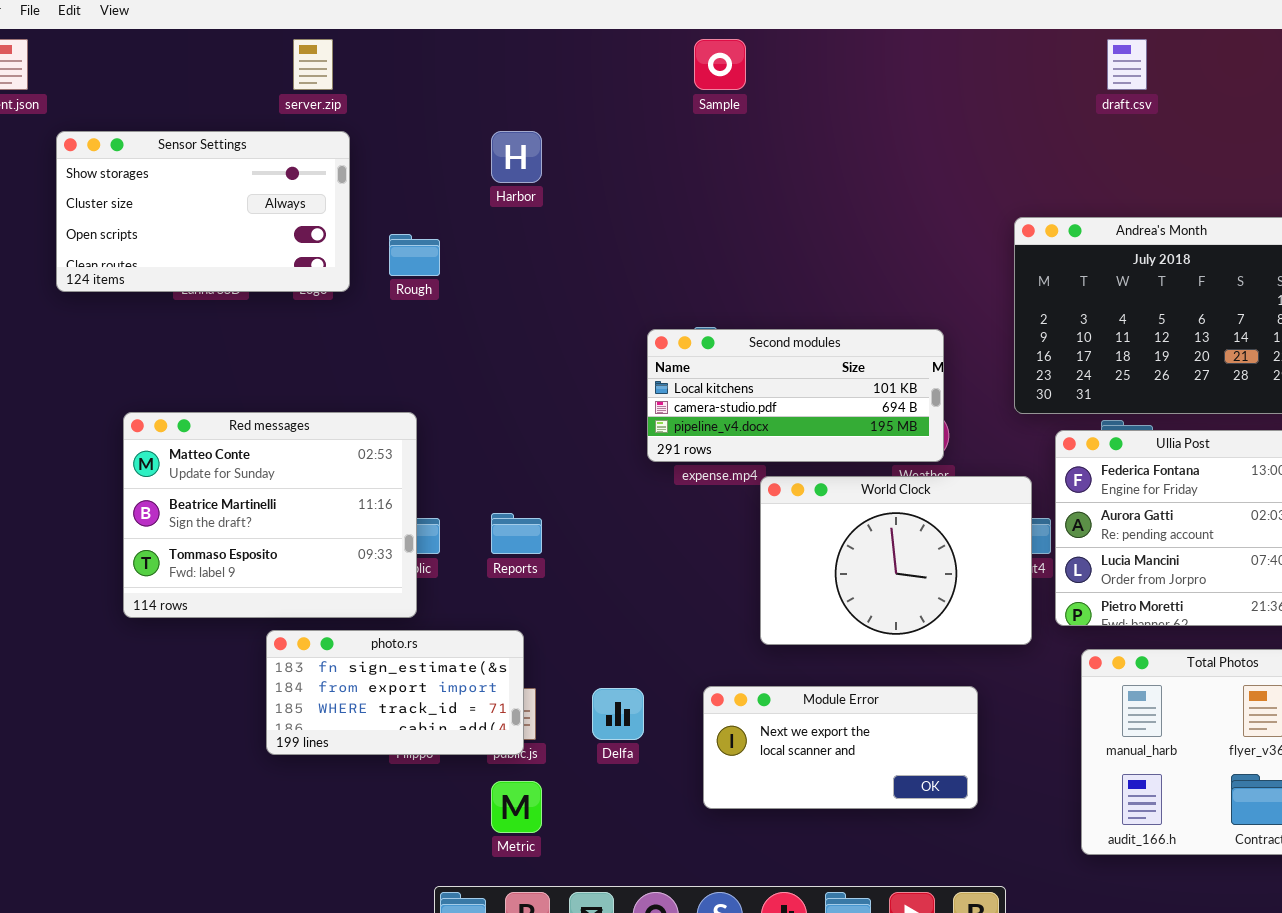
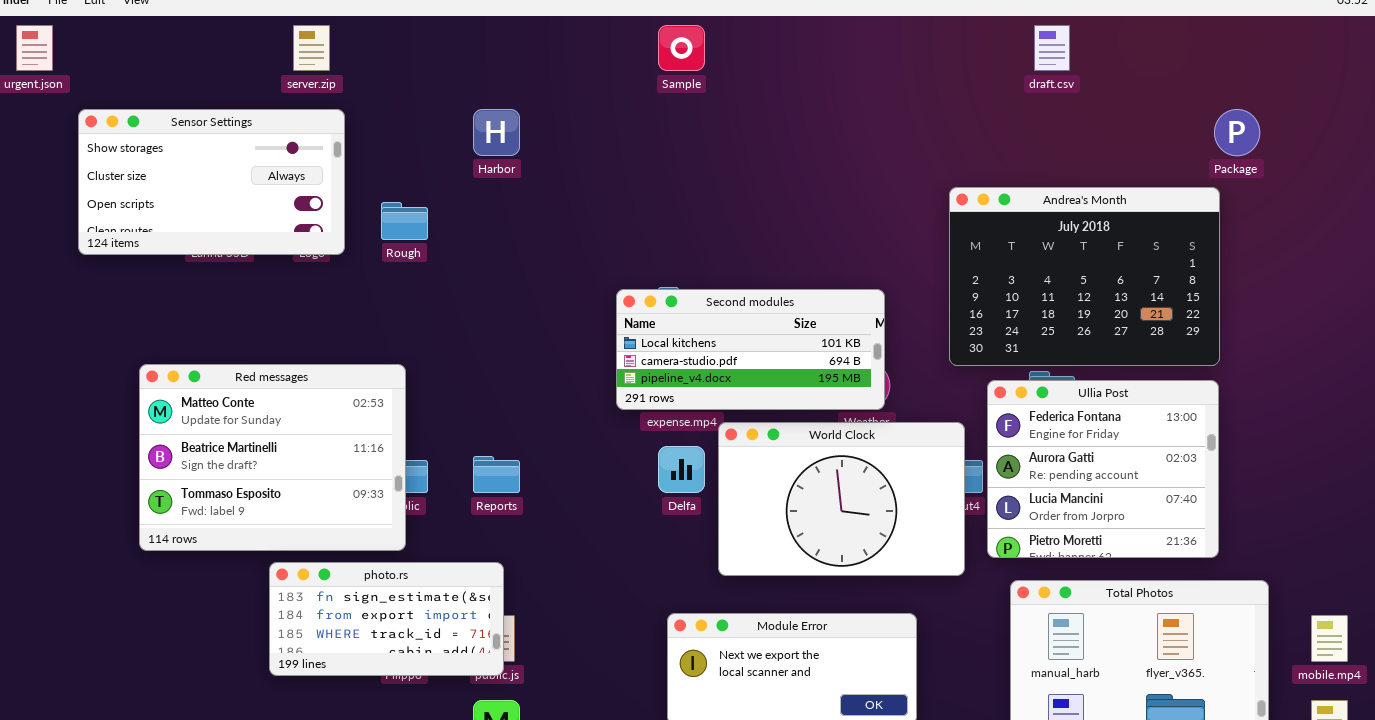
Delfa: [592,688,644,740] -> [658,446,705,493], moved

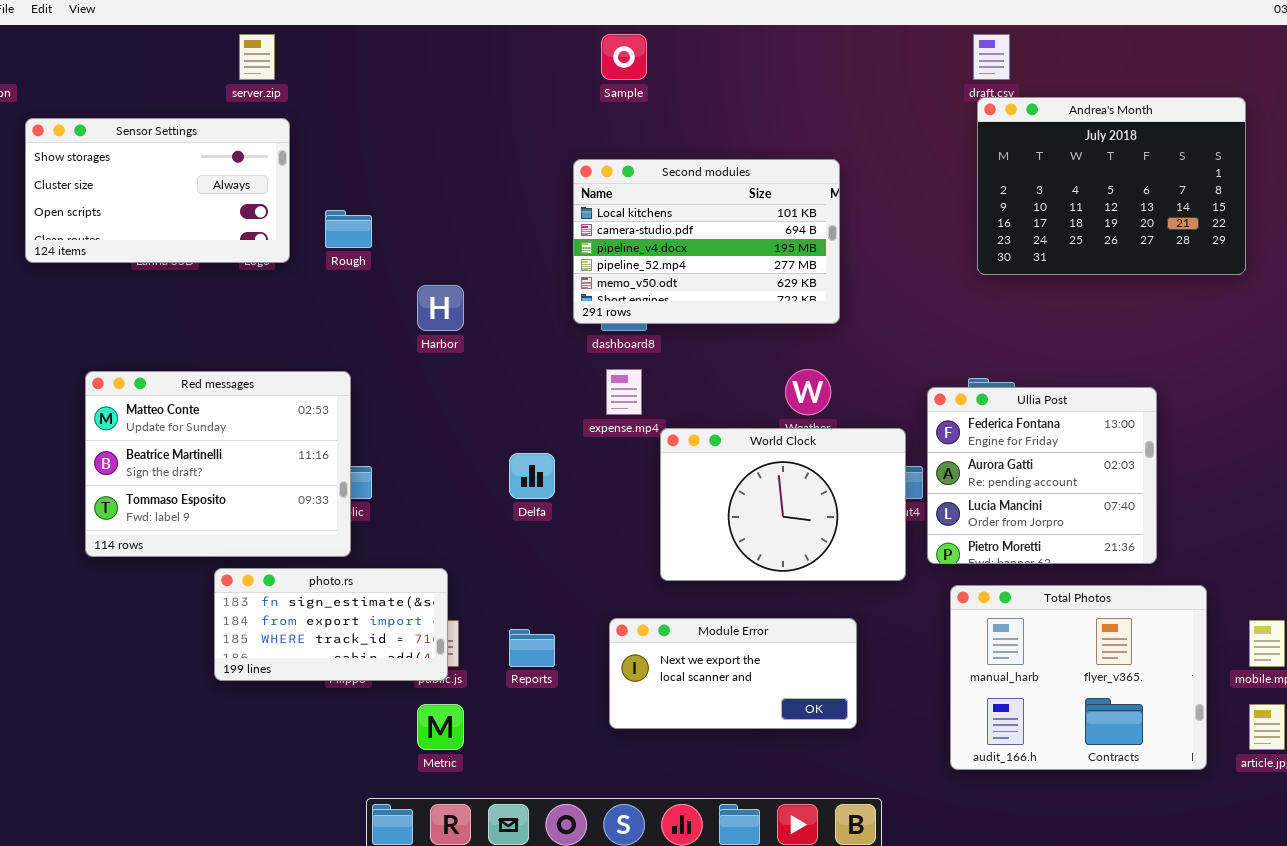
Harbor: [473,109,520,156] -> [417,285,464,331], moved
Andrea's Month: [949,187,1220,366] -> [977,97,1246,275], moved
Second modules: [616,289,885,410] -> [573,159,840,324], moved, resized
Delfa: [658,446,705,493] -> [509,453,555,499], moved
Reports: [473,456,520,493] -> [509,629,555,667], moved

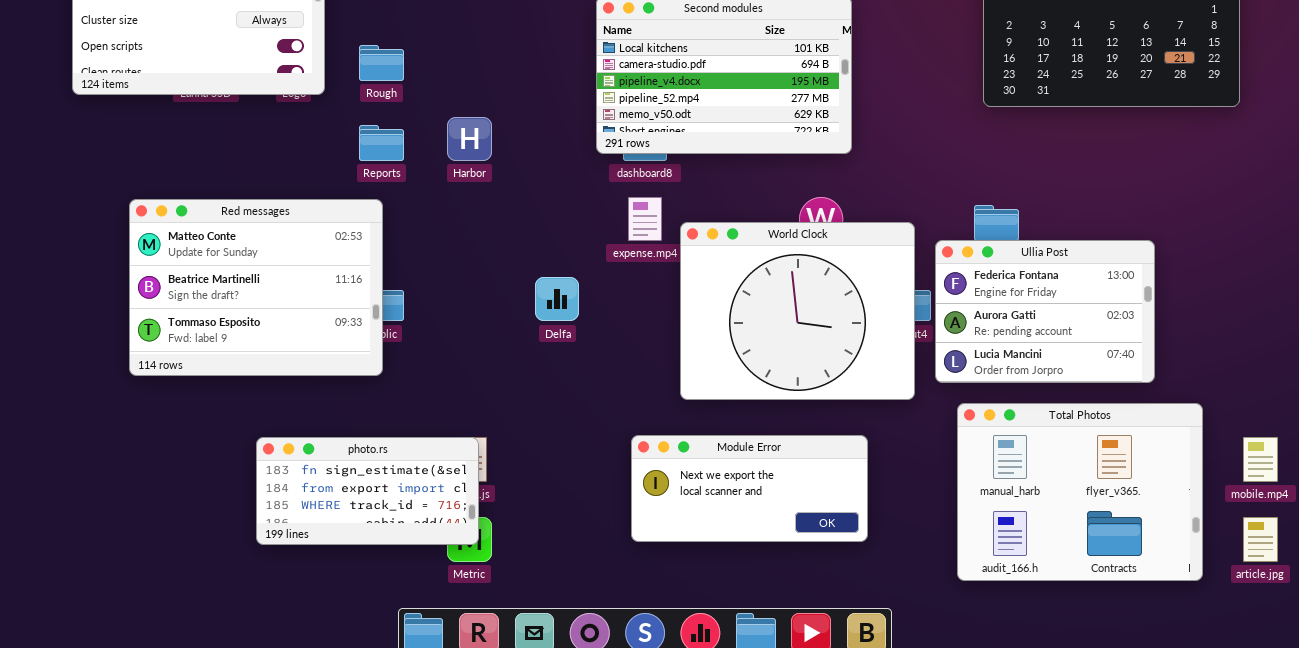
Ullia Post: [927,387,1157,564] -> [935,240,1155,383], resized
World Clock: [660,428,906,581] -> [680,222,915,400], resized
photo.rs: [214,568,448,681] -> [256,437,479,545], moved
Reports: [509,629,555,667] -> [359,125,404,161], moved

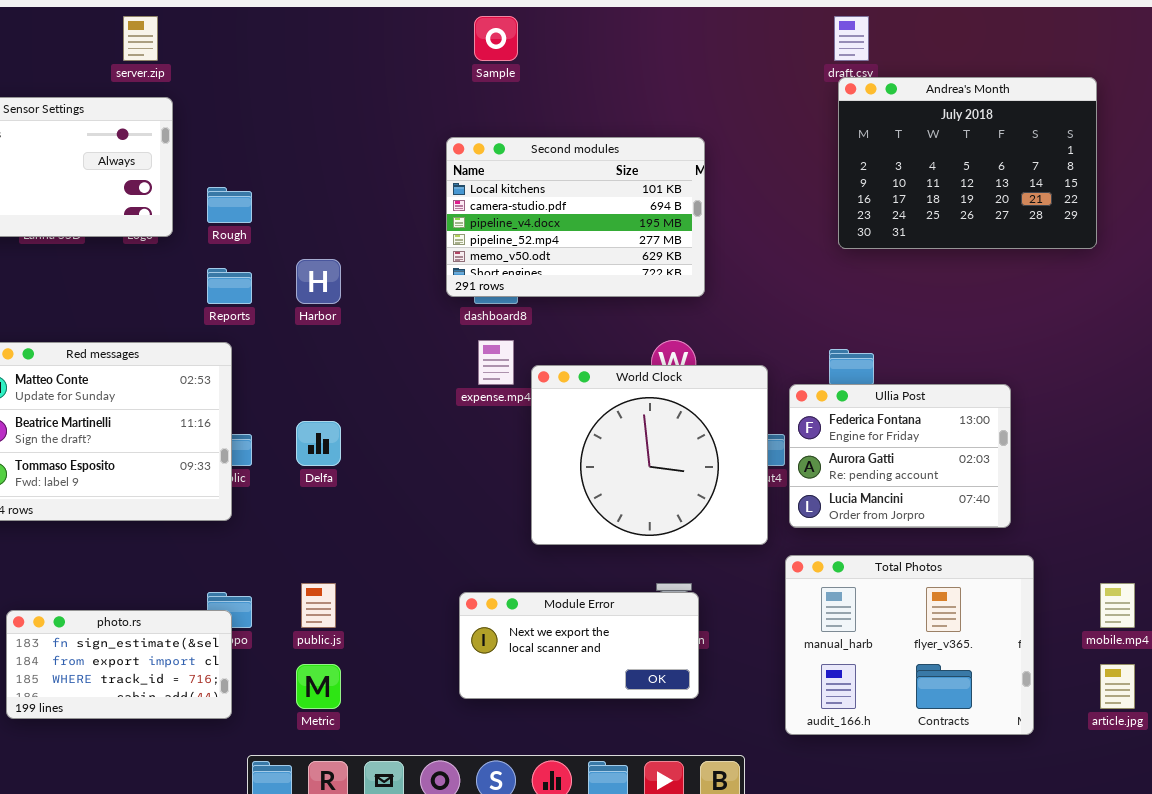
Delfa: [535,277,579,321] -> [296,421,341,466], moved
Total Photos: [957,403,1203,581] -> [785,555,1034,735], moved
Module Error: [631,435,868,542] -> [459,592,699,699], moved
photo.rs: [256,437,479,545] -> [6,610,232,719], moved

